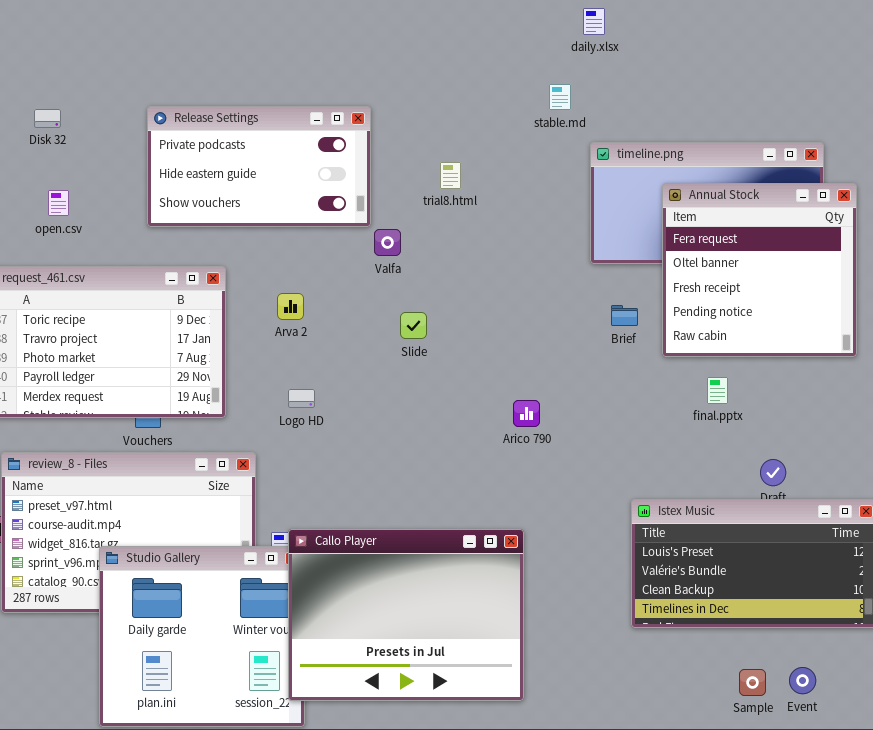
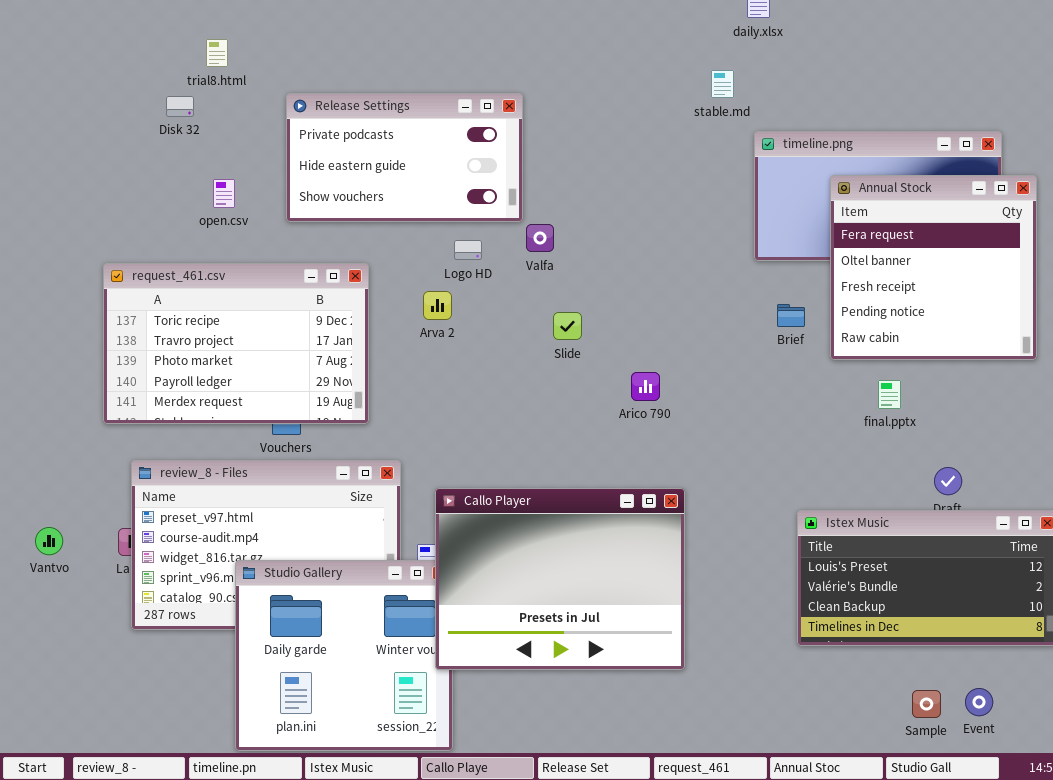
trial8.html: [440,162,461,189] -> [206,39,228,67], moved
open.csv: [48,190,69,216] -> [213,179,235,208], moved
Logo HD: [288,389,315,408] -> [454,240,482,260], moved
Arico 790: [513,400,540,427] -> [631,372,660,401], moved
Callo Player: [288,529,524,701] -> [435,488,685,670], moved

